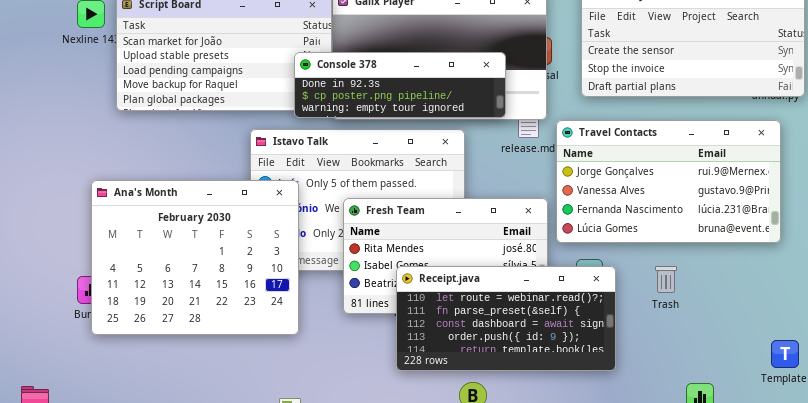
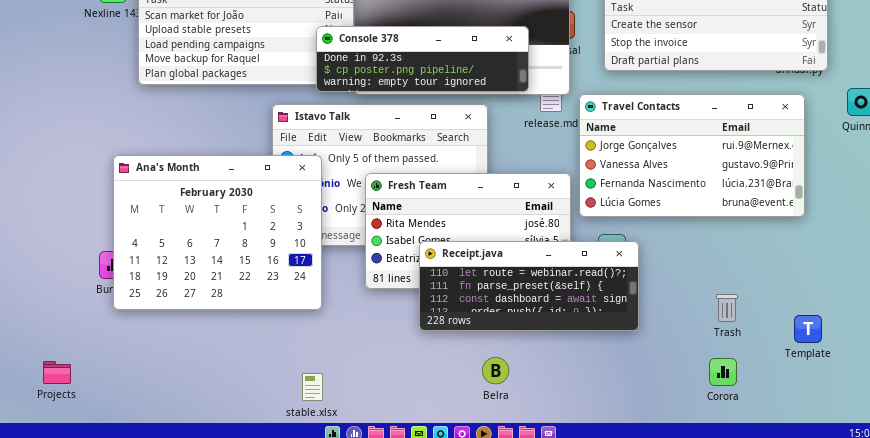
Trash: [655,266,677,293] -> [716,294,738,322], moved
Receipt.java: [396,266,616,371] -> [419,241,639,331], resized

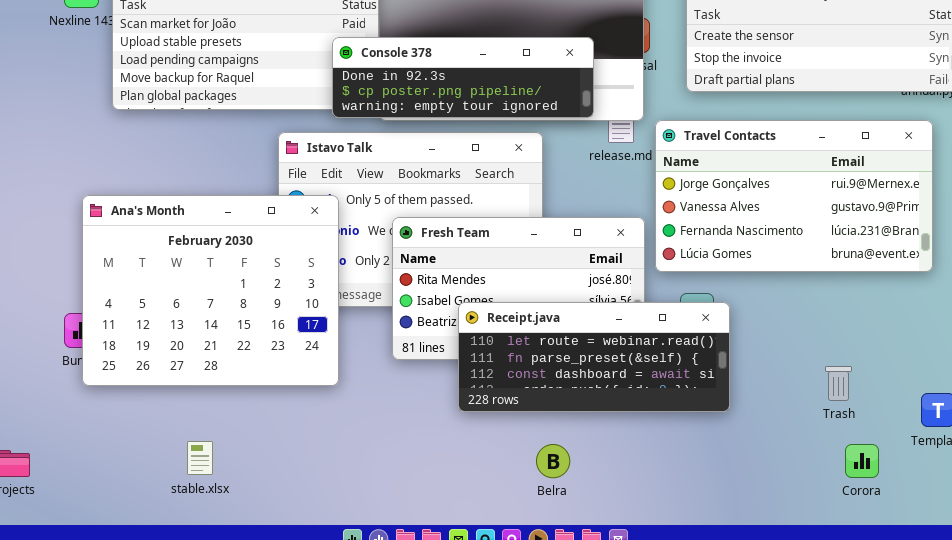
Corora: [709,358,737,386] -> [845,444,879,478], moved
stable.xlsx: [302,373,323,401] -> [187,441,213,475], moved

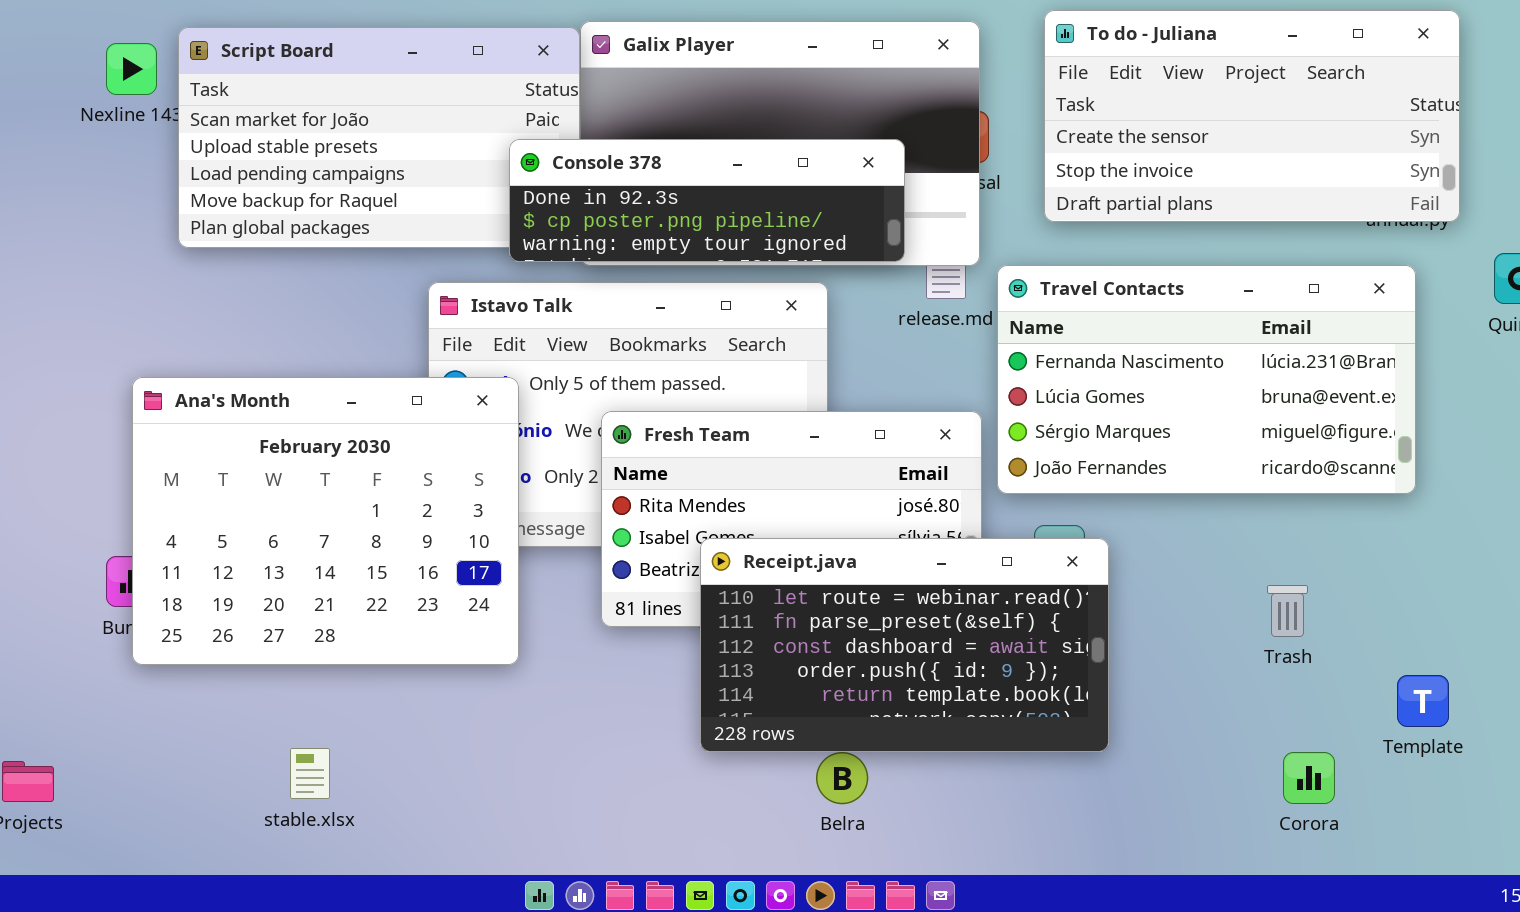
Travel Contacts: [655,120,933,272] -> [997,265,1416,494], scrolled down 2 rows
Receipt.java: [458,302,730,412] -> [700,538,1109,752], resized
Trash: [825,366,852,401] -> [1267,585,1308,637], moved

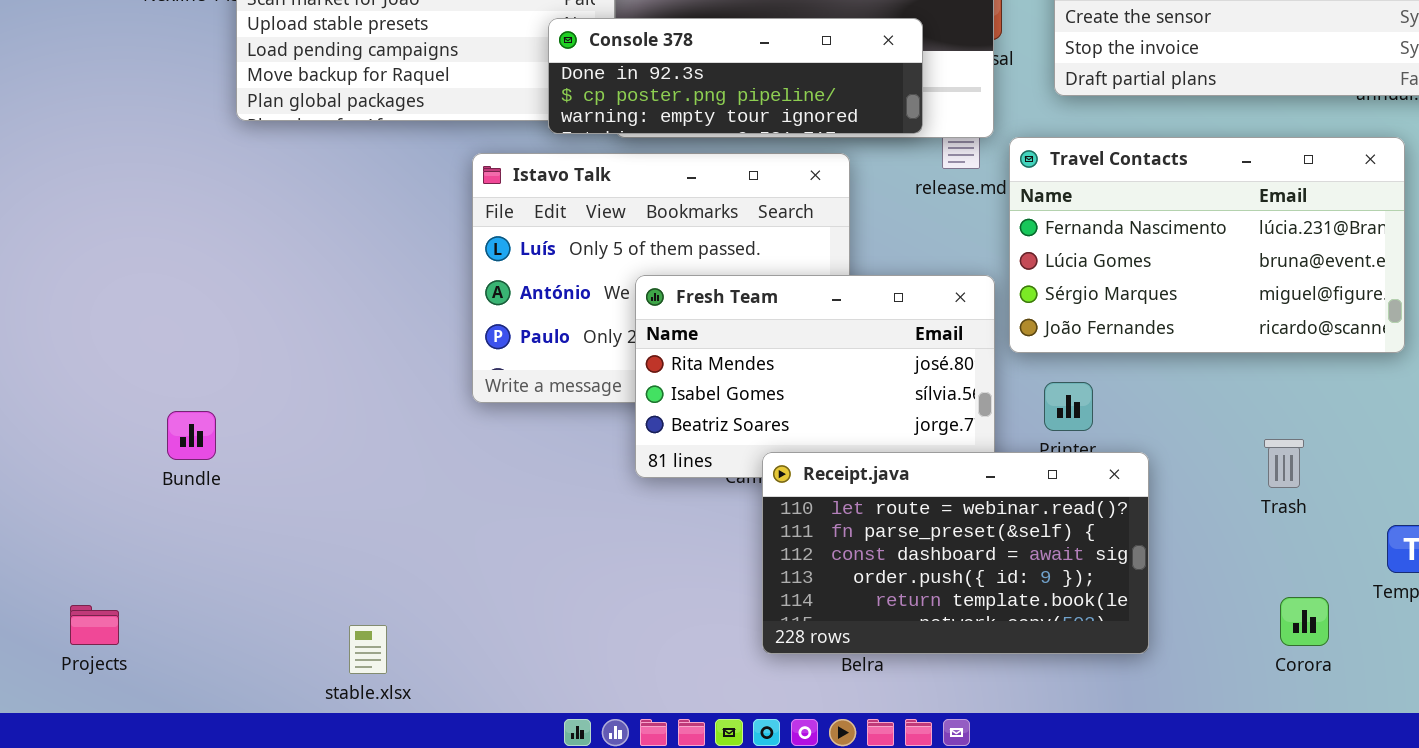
Ana's Month: [132,377,519,665] -> none, closed
Receipt.java: [700,538,1109,752] -> [762,452,1149,654], moved
stable.xlsx: [290,748,330,799] -> [349,625,387,674], moved

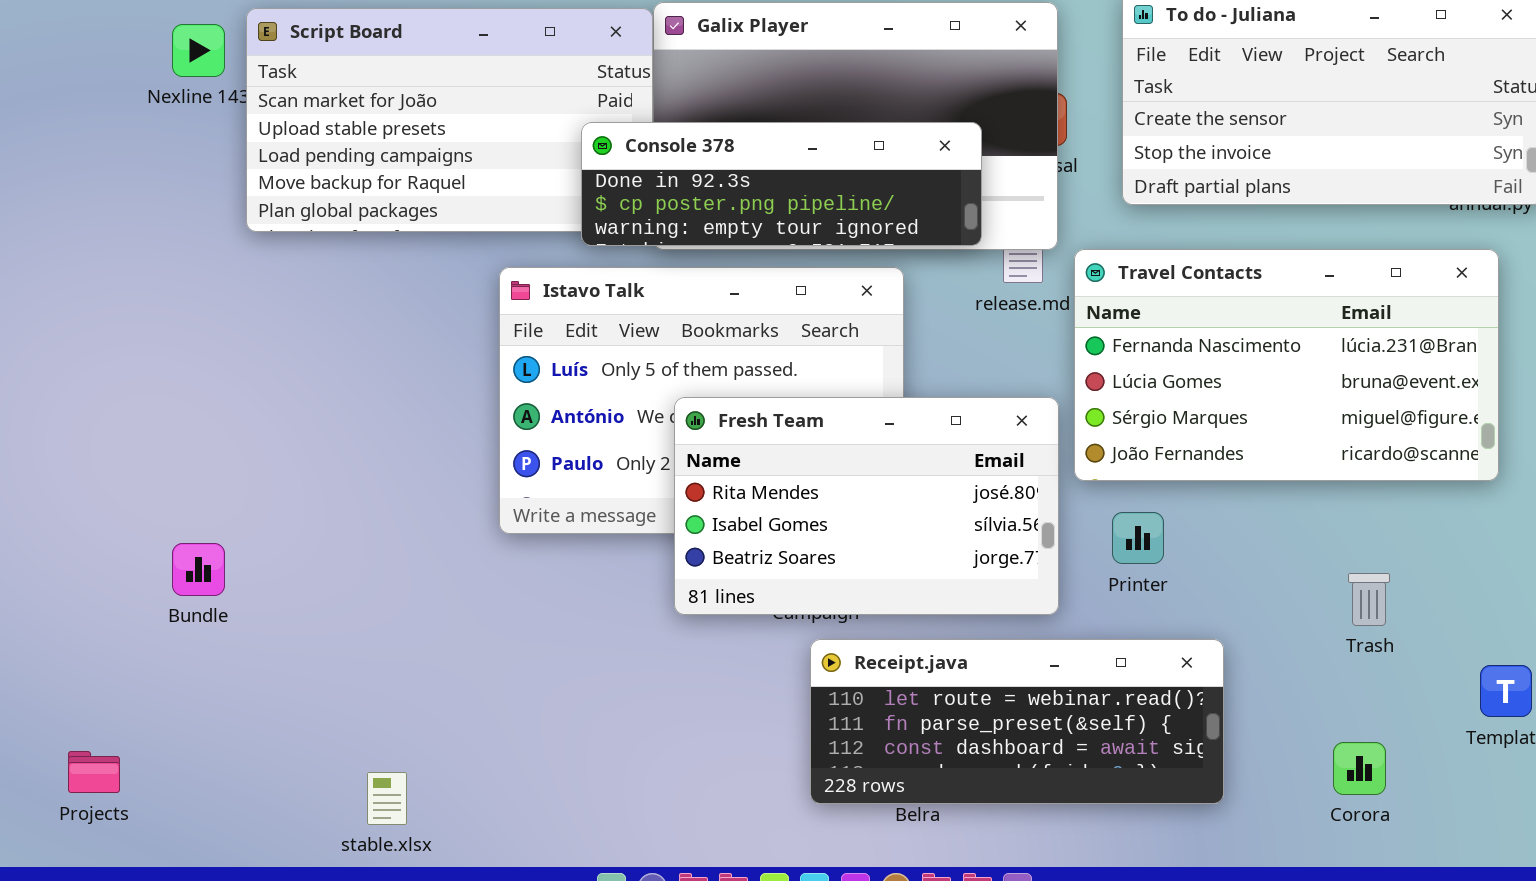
Receipt.java: [762,452,1149,654] -> [810,639,1224,804], resized
Corora: [1280,597,1329,646] -> [1333,742,1386,795], moved

